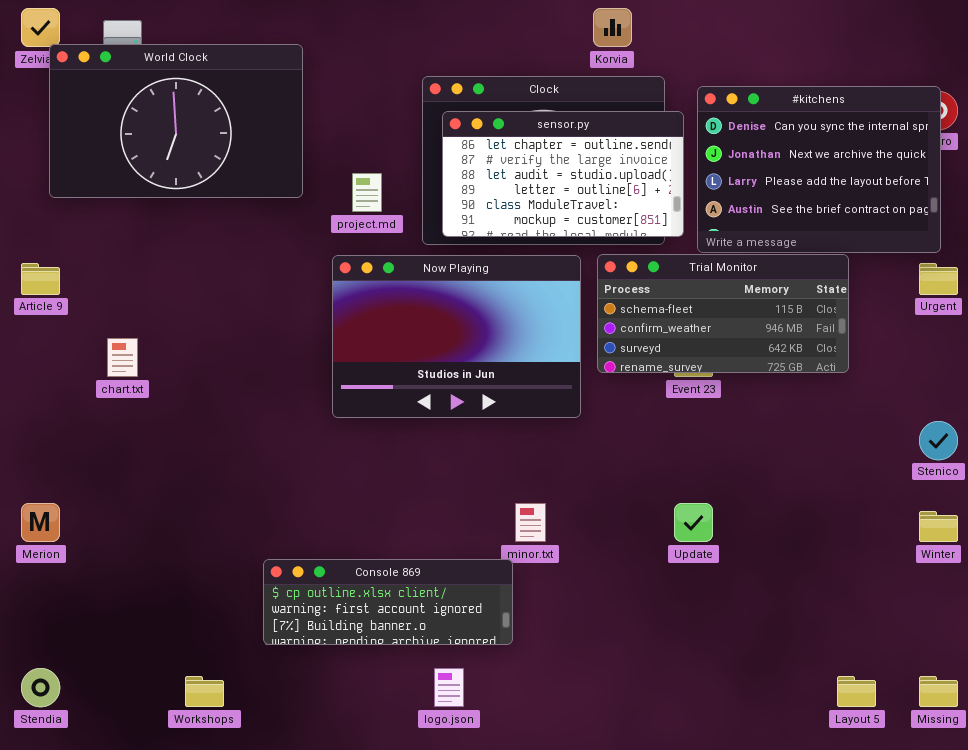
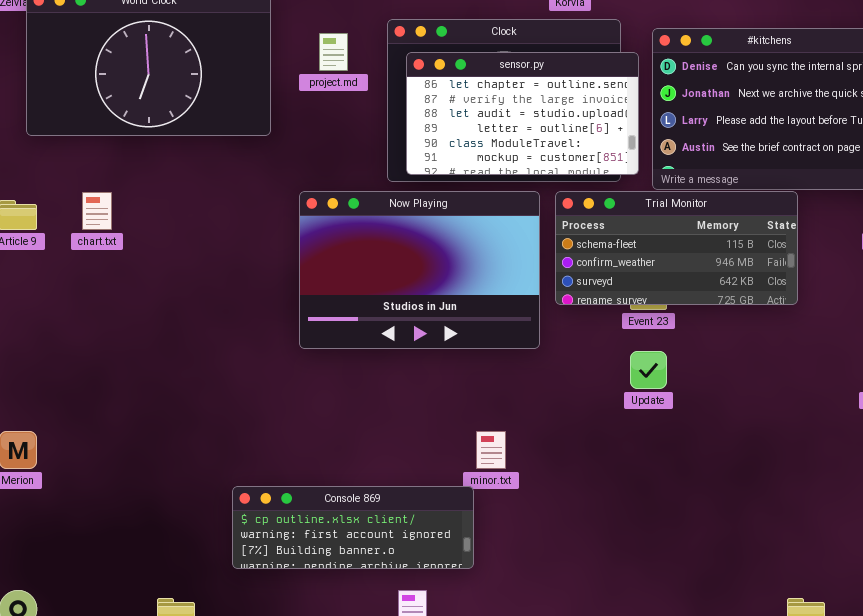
project.md: [352,173,382,212] -> [319,33,348,71], moved
chart.txt: [107,338,138,377] -> [82,192,112,230], moved
Update: [674,503,713,542] -> [630,351,667,389], moved

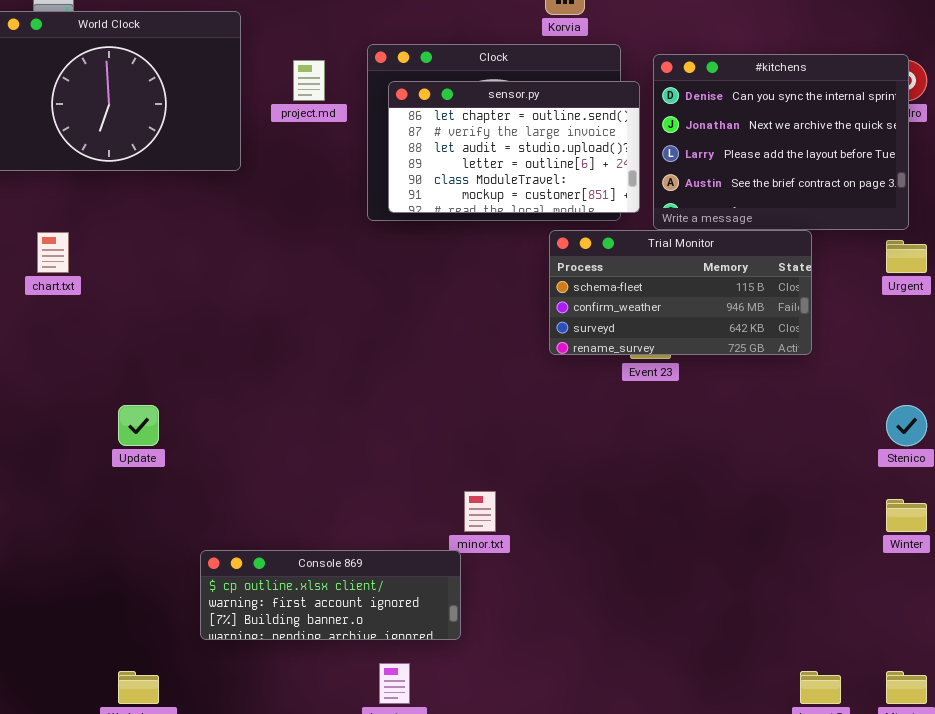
Now Playing: [299,191,540,349] -> none, closed
Update: [630,351,667,389] -> [118,405,159,446], moved

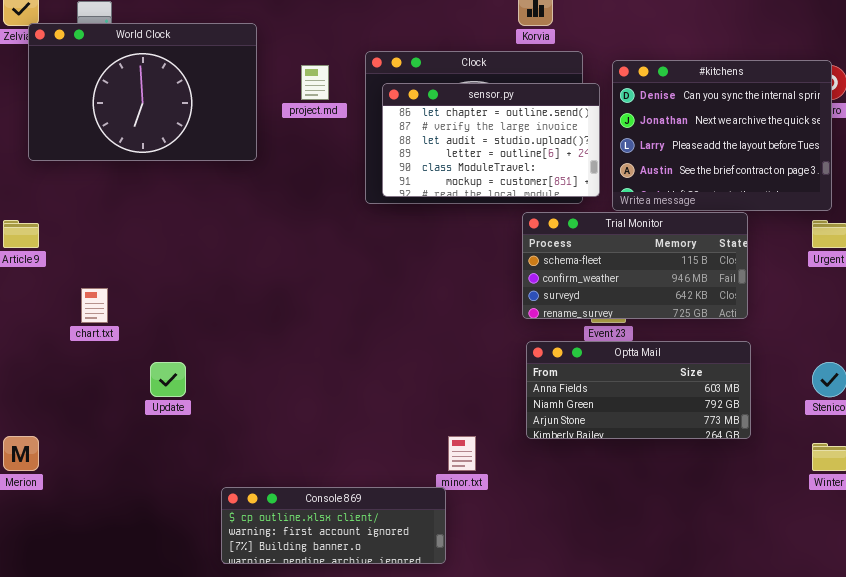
chart.txt: [37,232,69,273] -> [81,288,108,323], moved
Optta Mail: none -> [526,341,751,439], opened

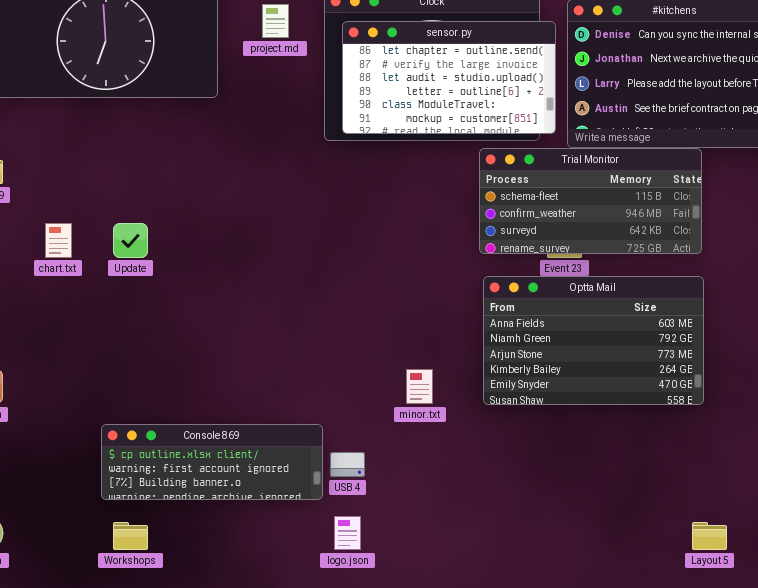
Optta Mail: [526,341,751,439] -> [483,276,704,405], resized
Update: [150,362,186,397] -> [113,223,148,258], moved
Console 869: [221,487,446,564] -> [101,424,323,500], moved

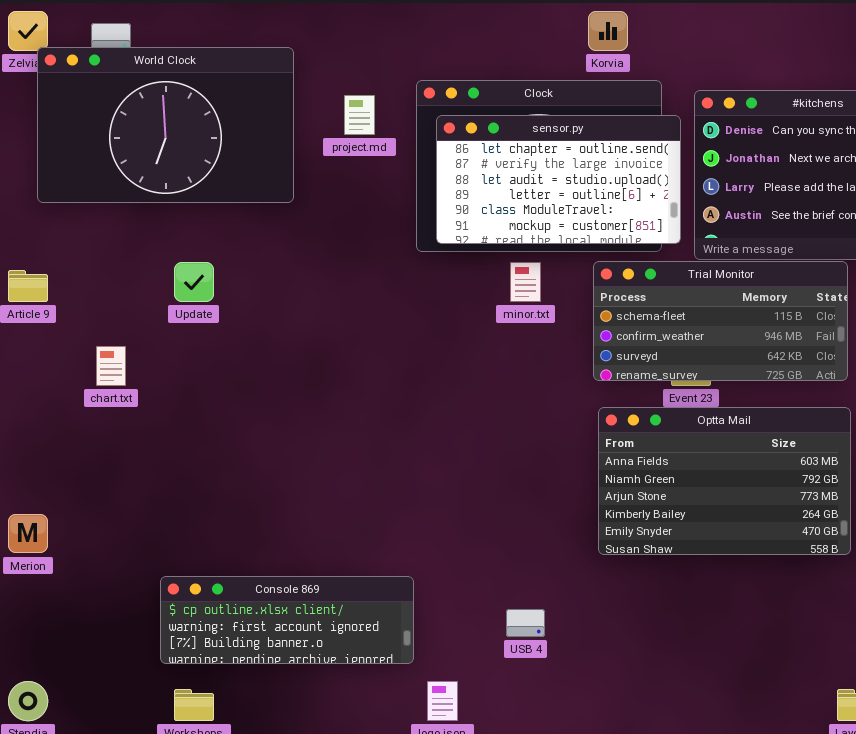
Update: [113,223,148,258] -> [174,262,214,302], moved
minor.txt: [406,369,433,404] -> [510,262,541,302], moved
USB 4: [330,452,365,477] -> [506,609,545,637], moved

